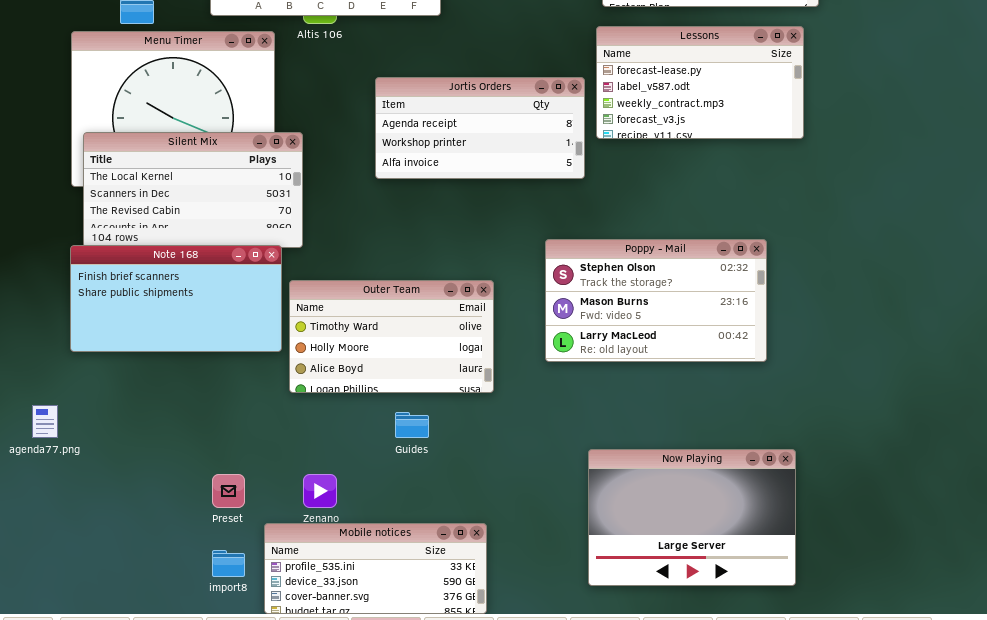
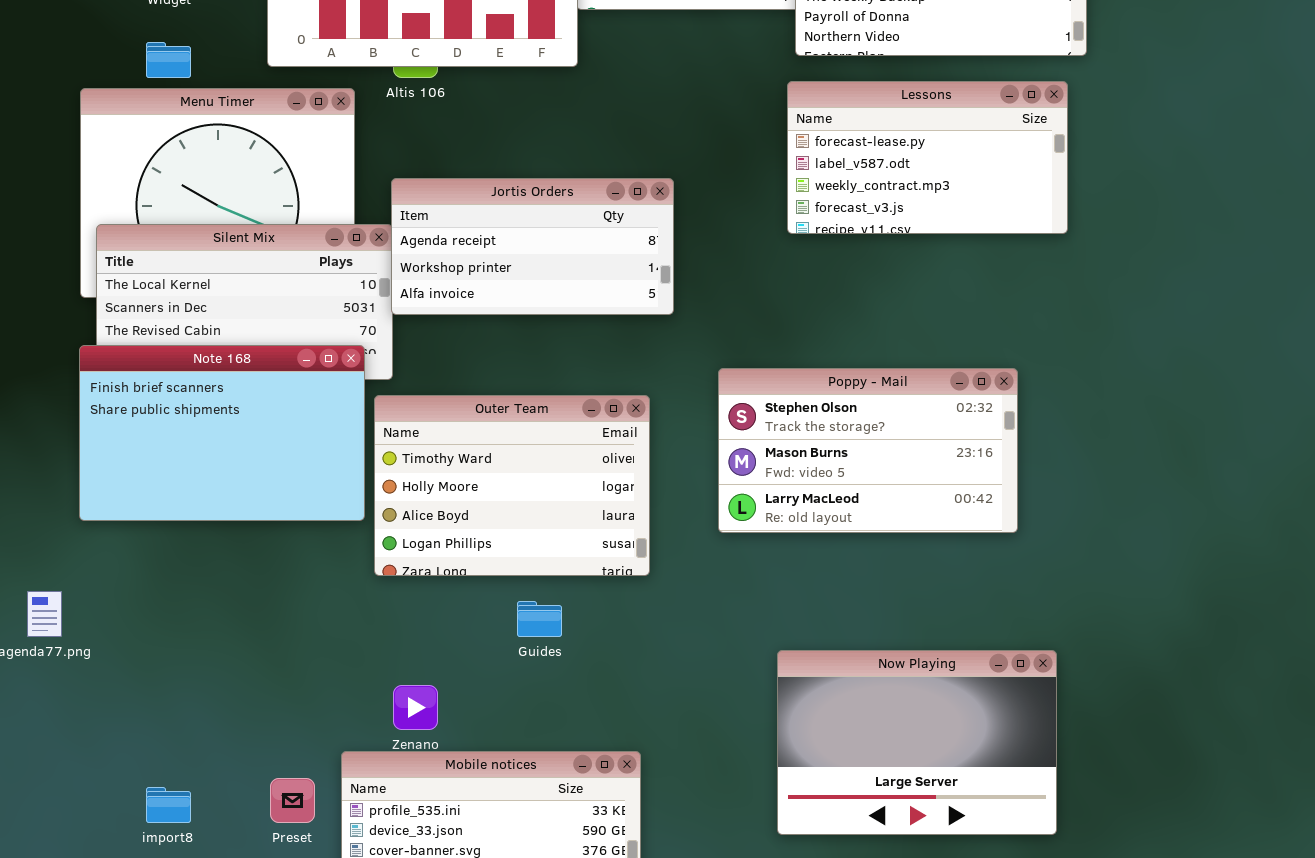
Jortis Orders: [375,77,585,179] -> [391,178,674,315], moved
Note 168: [70,245,282,352] -> [79,345,365,521], resized
Outer Team: [289,280,494,393] -> [374,395,650,576], resized
Preset: [212,474,245,508] -> [270,778,315,823], moved
import8: [212,550,245,577] -> [146,787,191,823], moved

